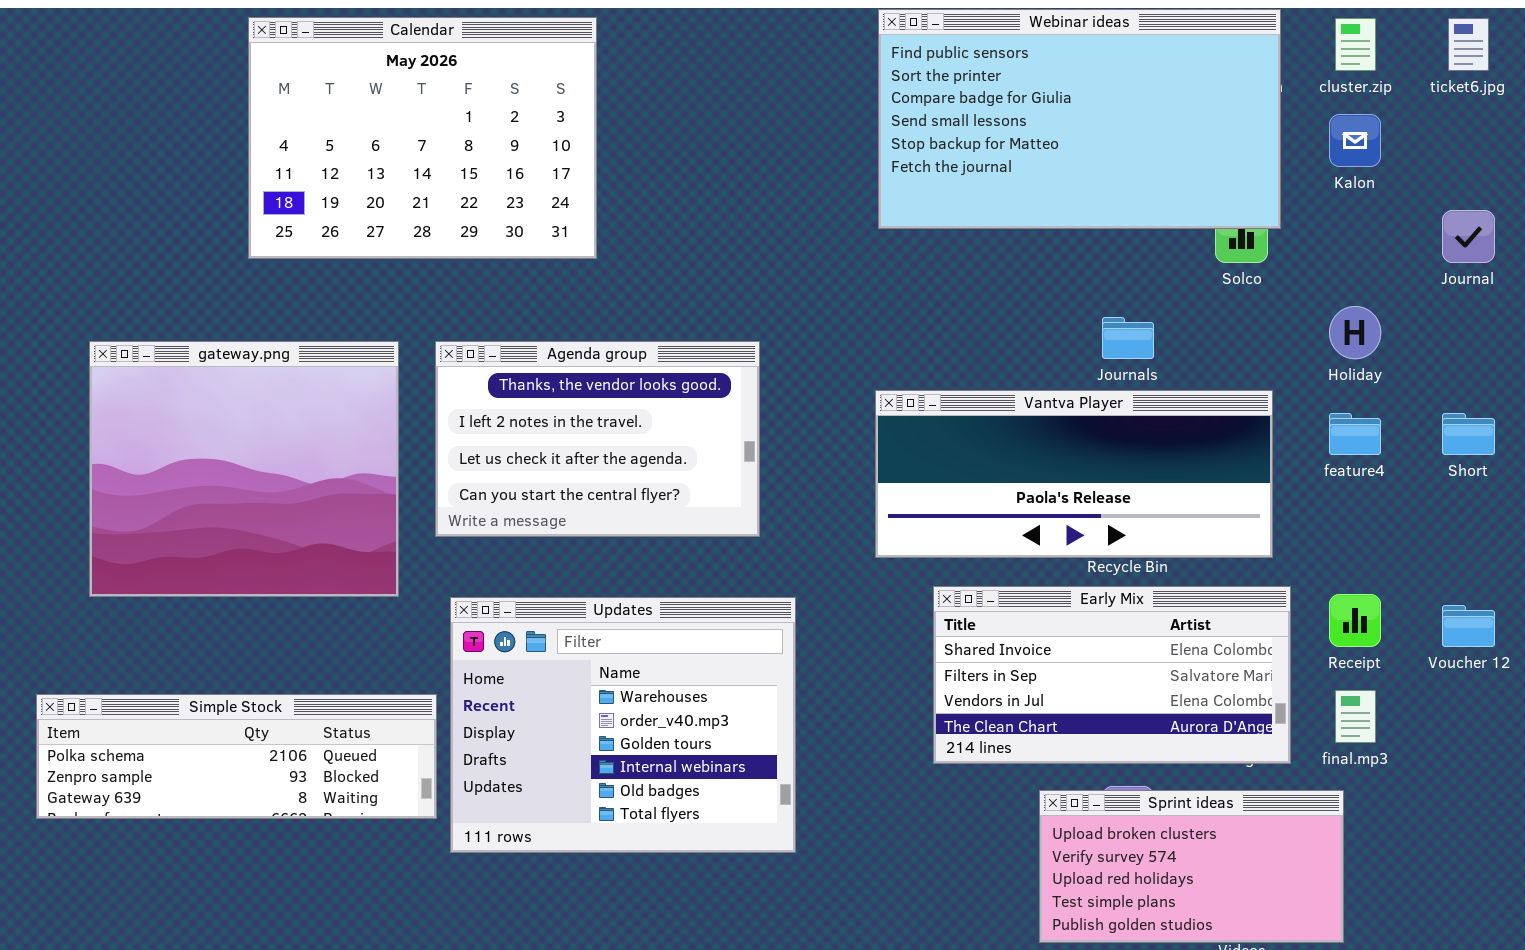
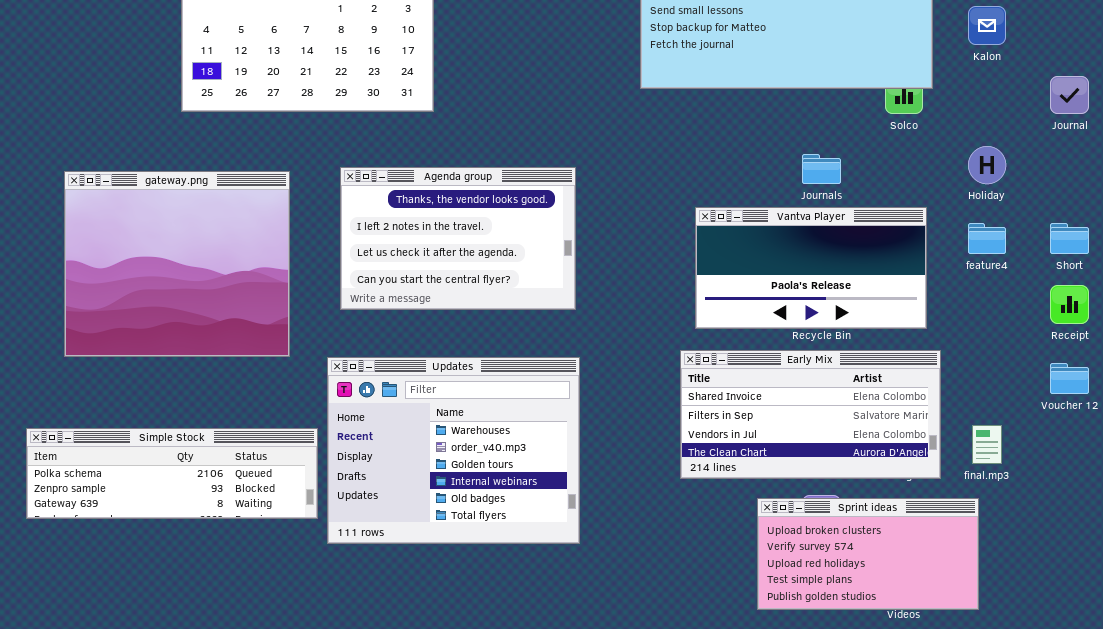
Agenda group: [435,341,760,537] -> [340,167,576,310], moved
Vantva Player: [875,390,1273,558] -> [695,207,927,329], resized
Receipt: [1329,594,1381,647] -> [1050,285,1089,324], moved

